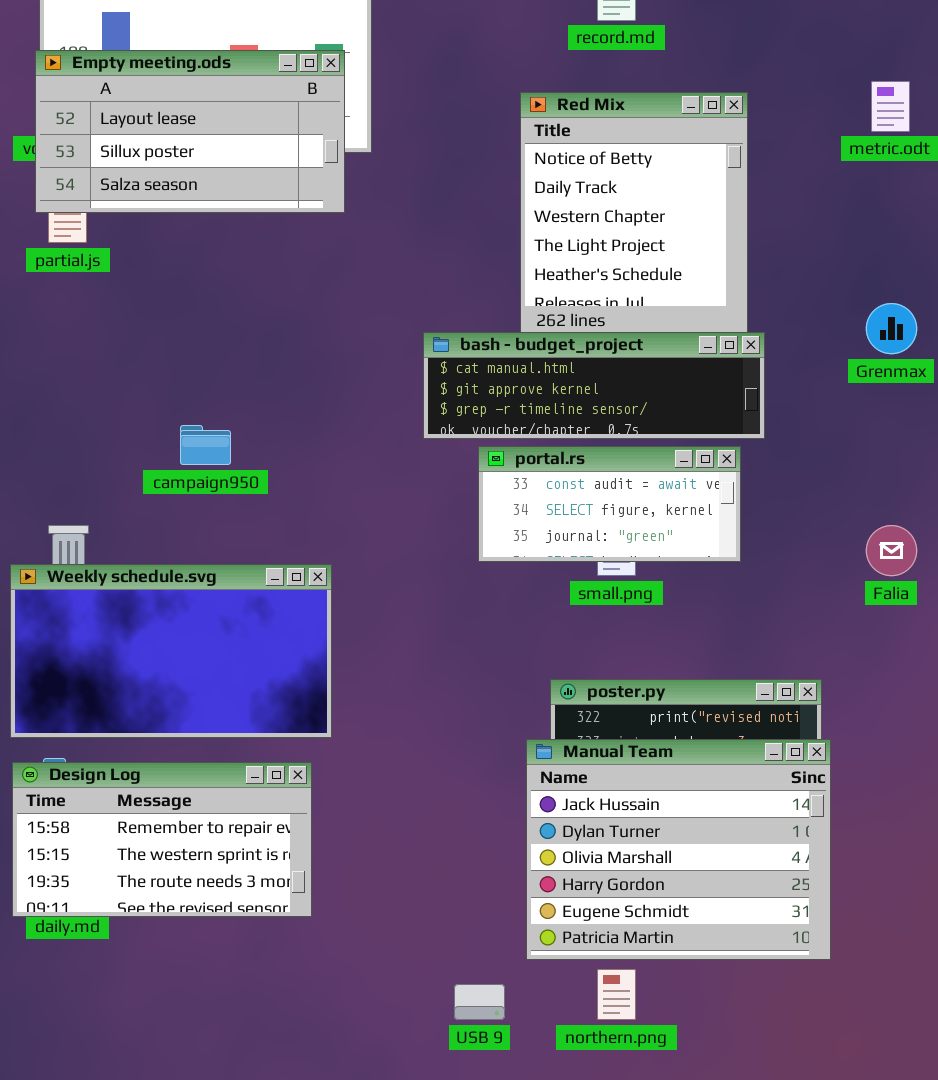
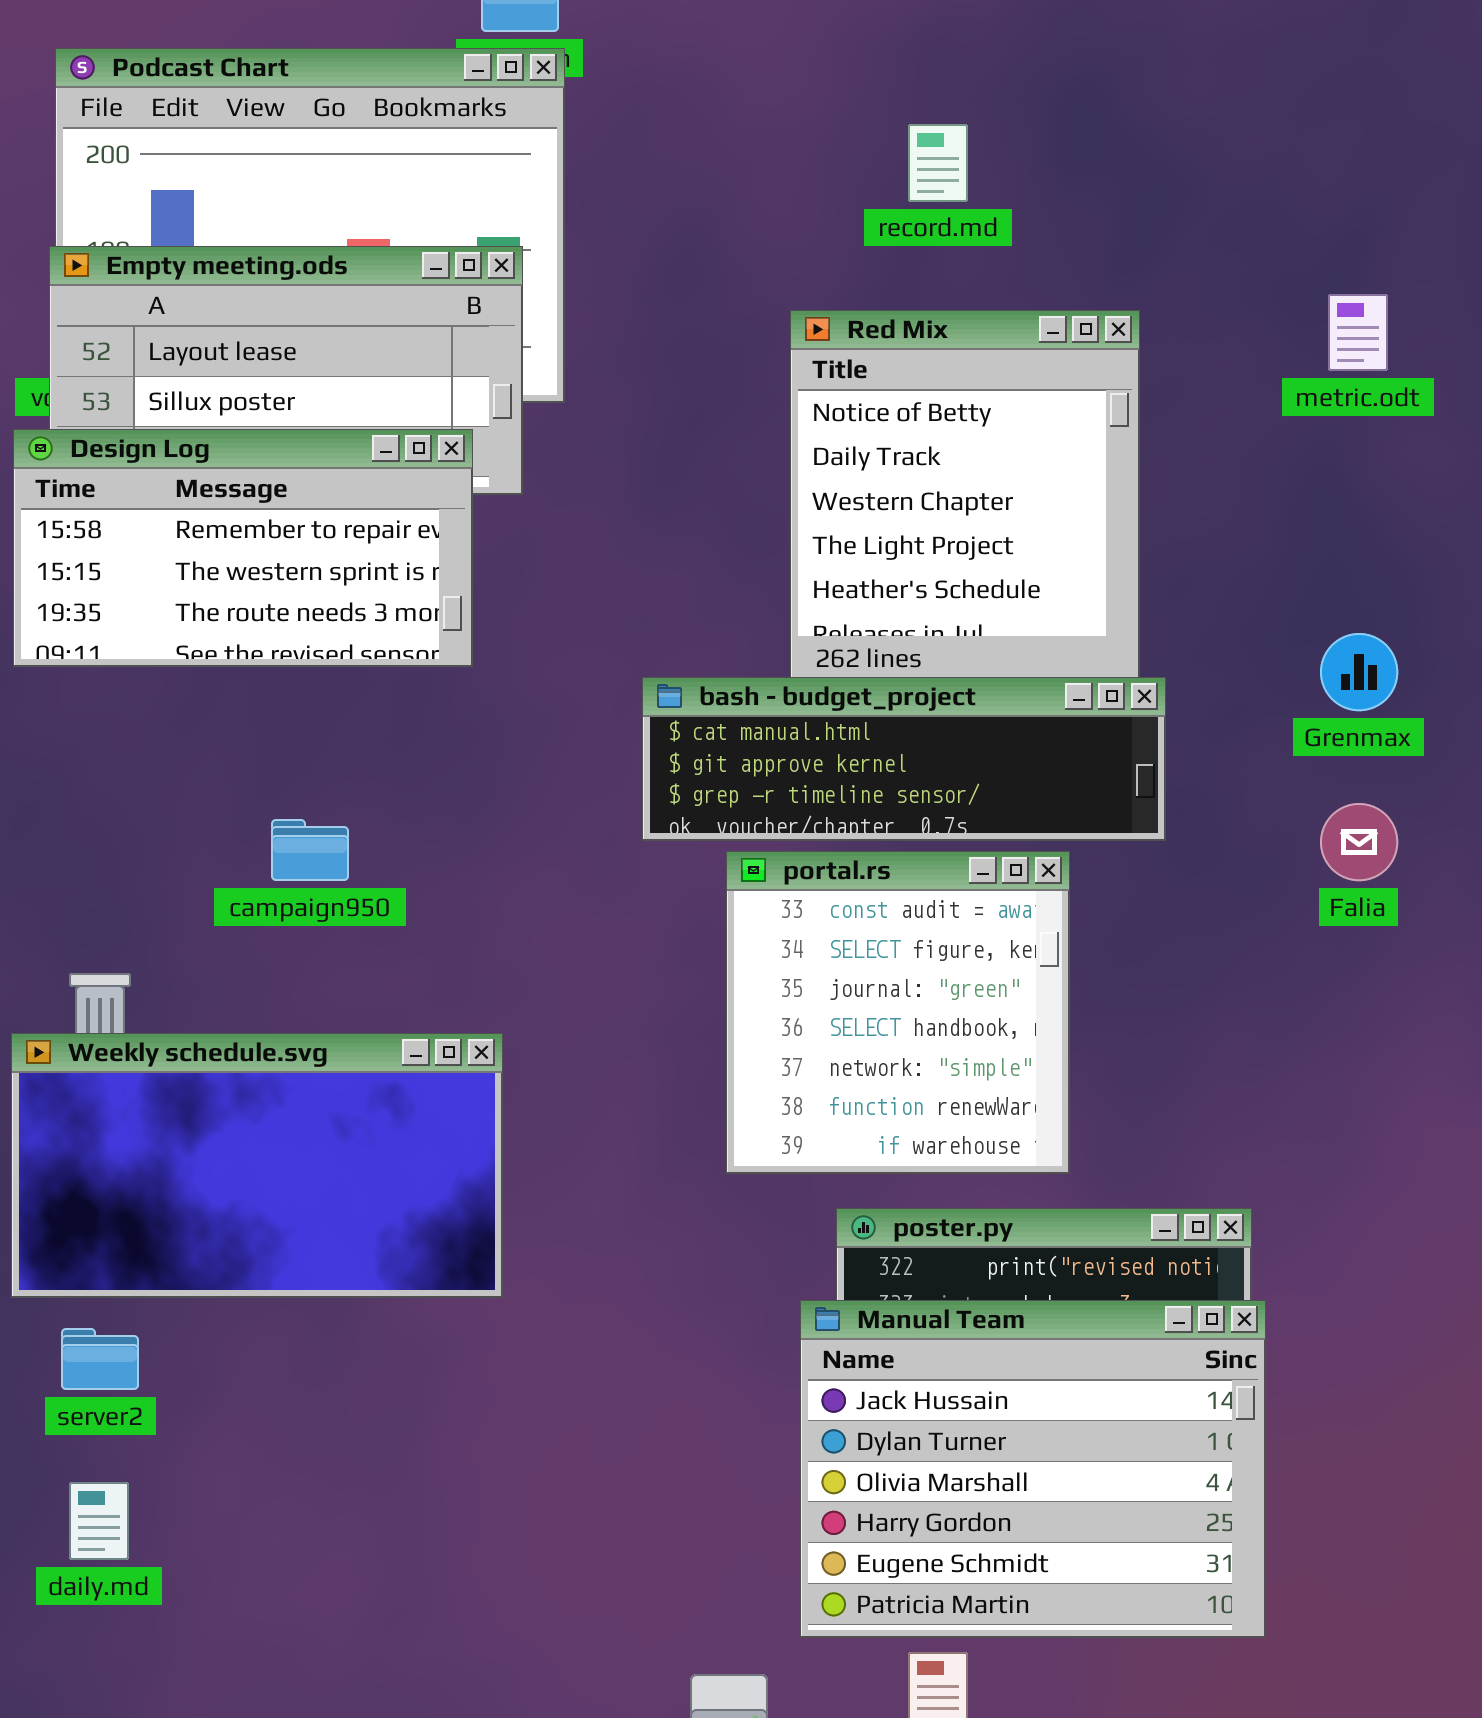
portal.rs: [478,446,741,562] -> [726,851,1070,1174], resized
Falia: [866,525,917,576] -> [1320,803,1398,881], moved
Design Log: [12,762,312,917] -> [13,429,473,667], moved

